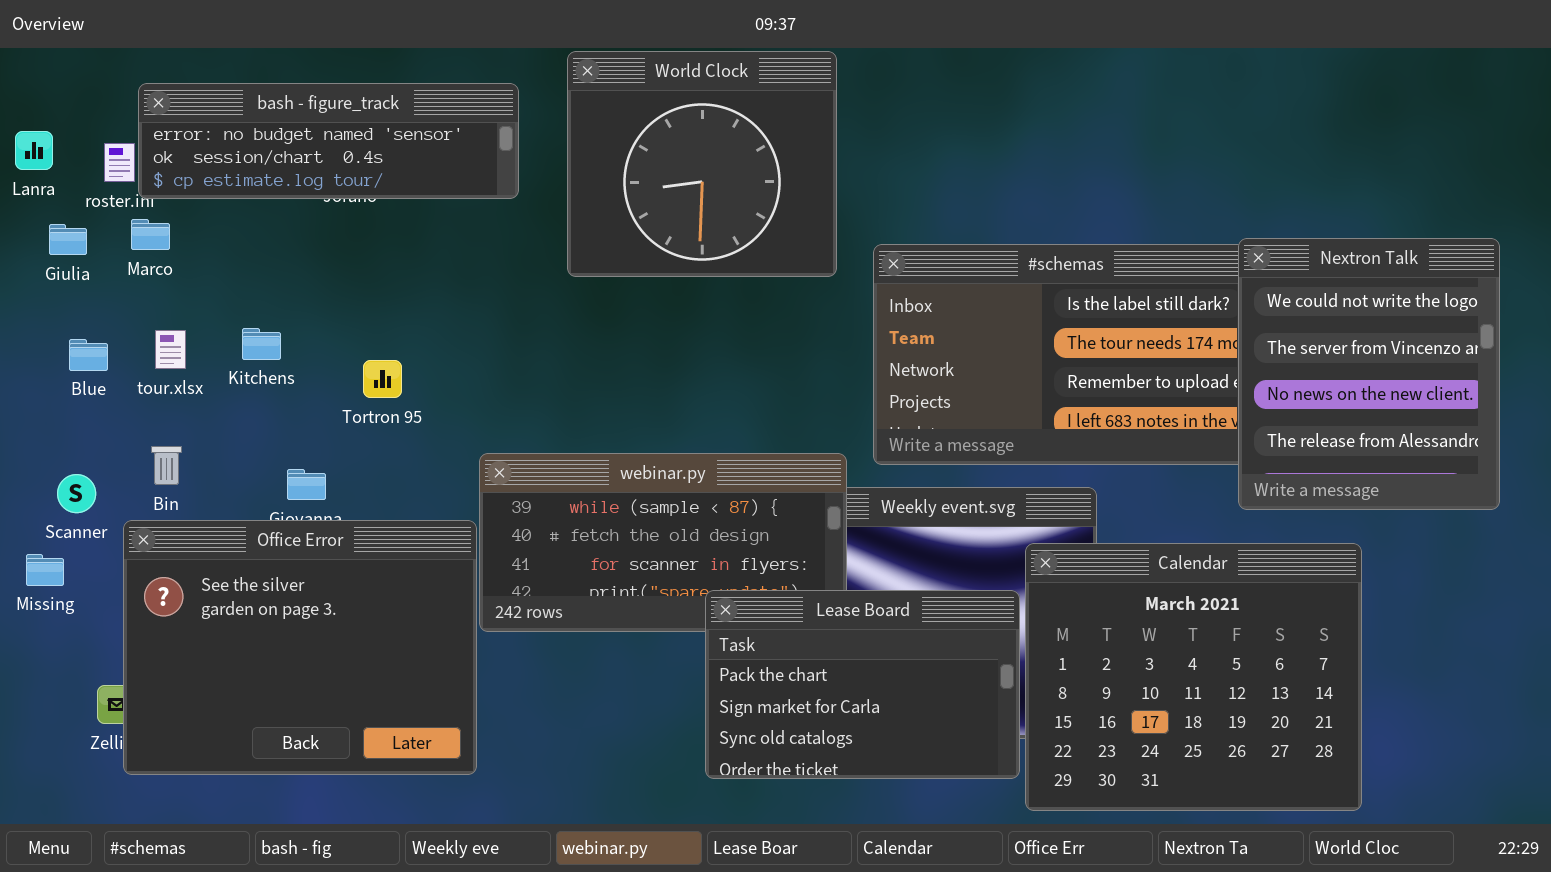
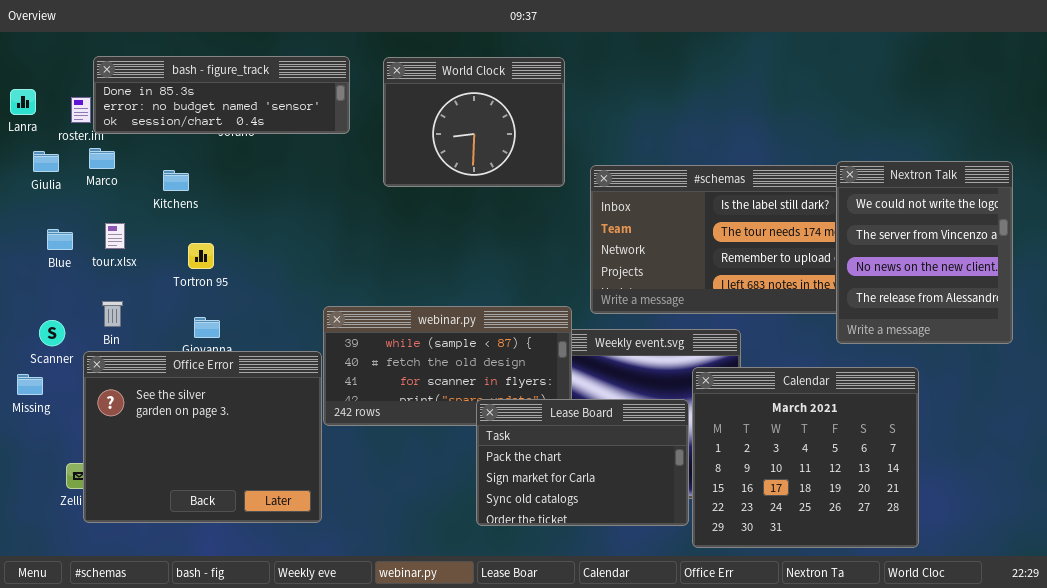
World Clock: [567,51,837,277] -> [383,57,565,187], resized
bash - figure_track: [138,83,519,199] -> [93,56,350,134], scrolled up 1 row
Kitchens: [242,328,281,360] -> [163,170,189,191], moved
Tortron 95: [363,360,402,398] -> [188,243,214,269], moved

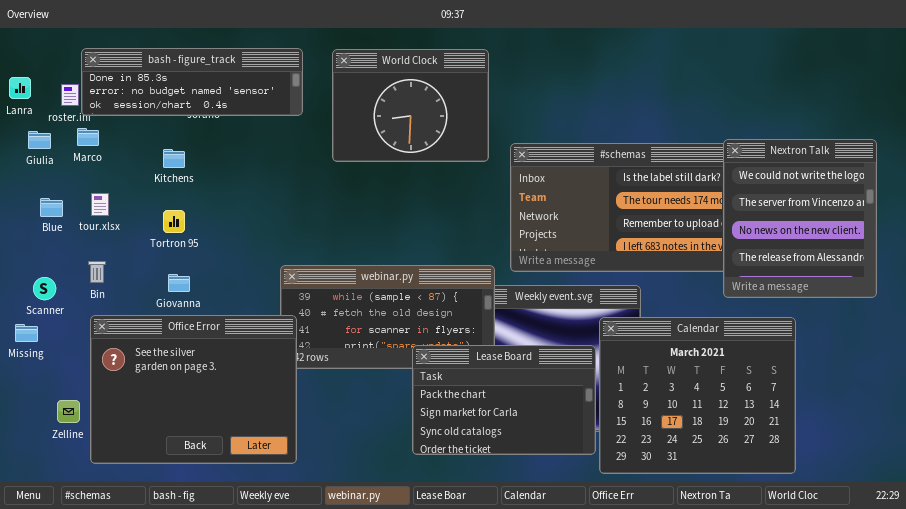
Kitchens: [163,170,189,191] -> [163,149,185,168], moved
Office Error: [83,351,322,523] -> [90,315,297,464], moved

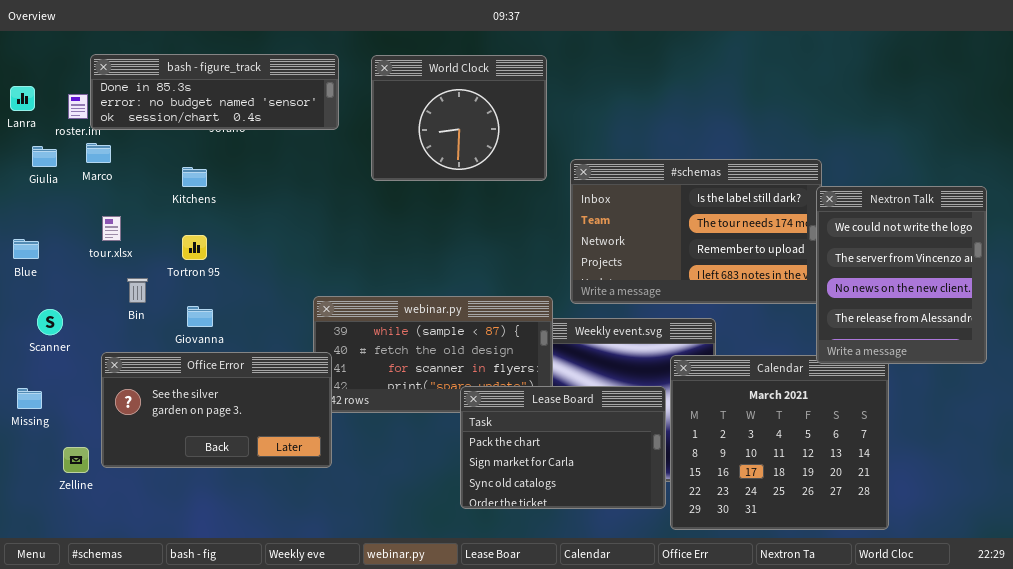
Nextron Talk: [723,139,877,298] -> [816,186,987,364], moved
Blue: [40,198,63,217] -> [13,239,39,259], moved
Bin: [88,261,106,283] -> [127,278,148,303], moved
Office Error: [90,315,297,464] -> [101,352,332,468], resized
Missing: [15,324,38,342] -> [17,388,42,409], moved

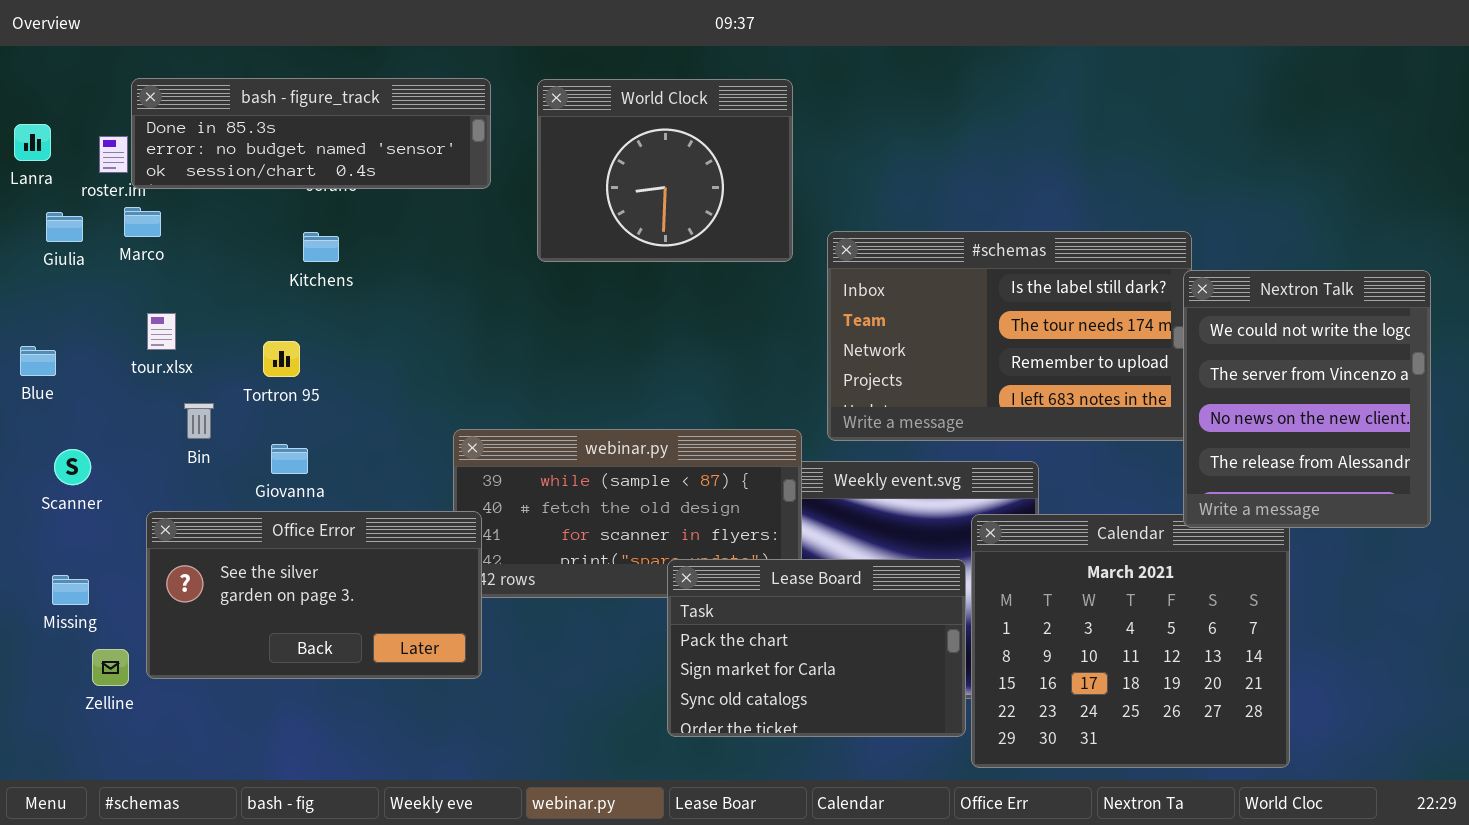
Kitchens: [182,167,207,187] -> [303,232,339,262], moved
Missing: [17,388,42,409] -> [52,575,89,605], moved

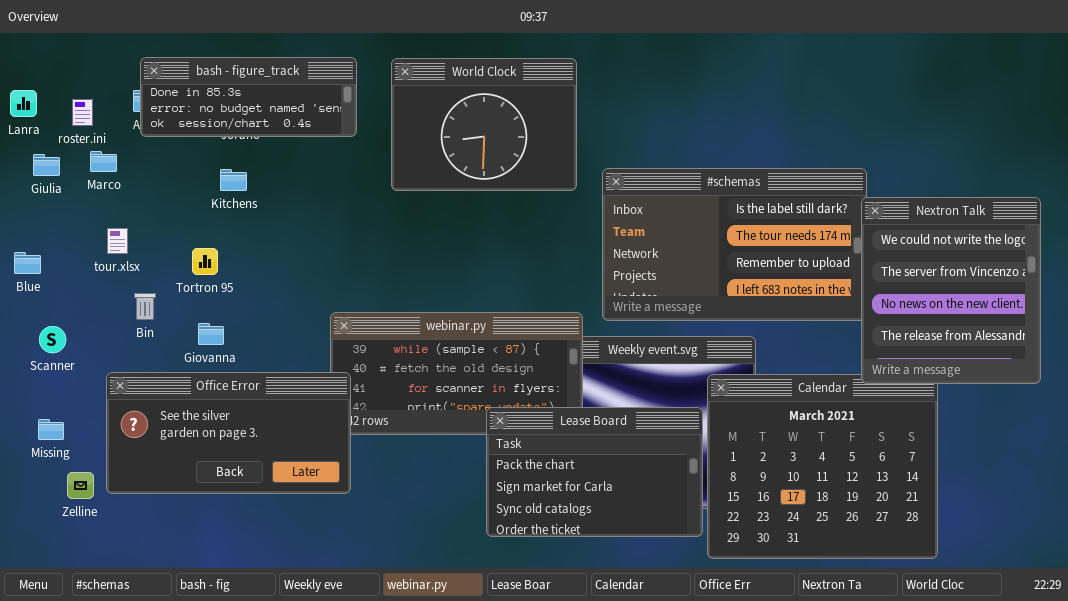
bash - figure_track: [131,78,491,189] -> [140,57,357,137], resized

